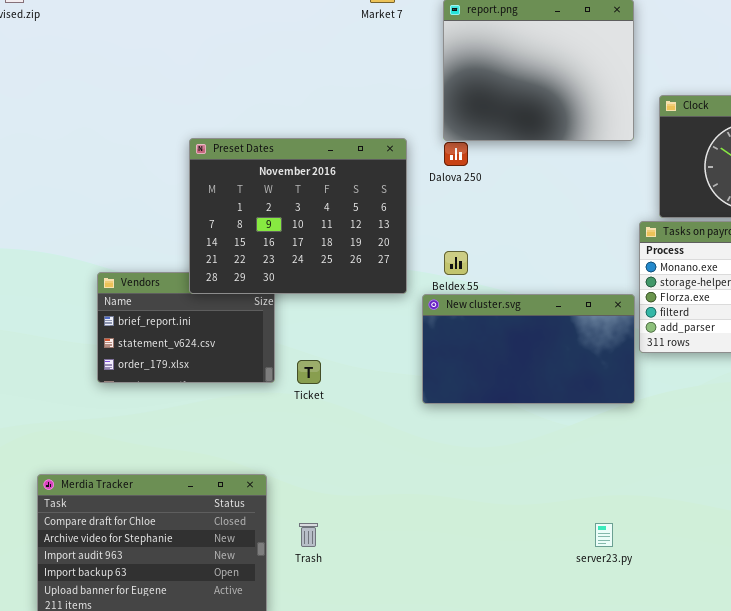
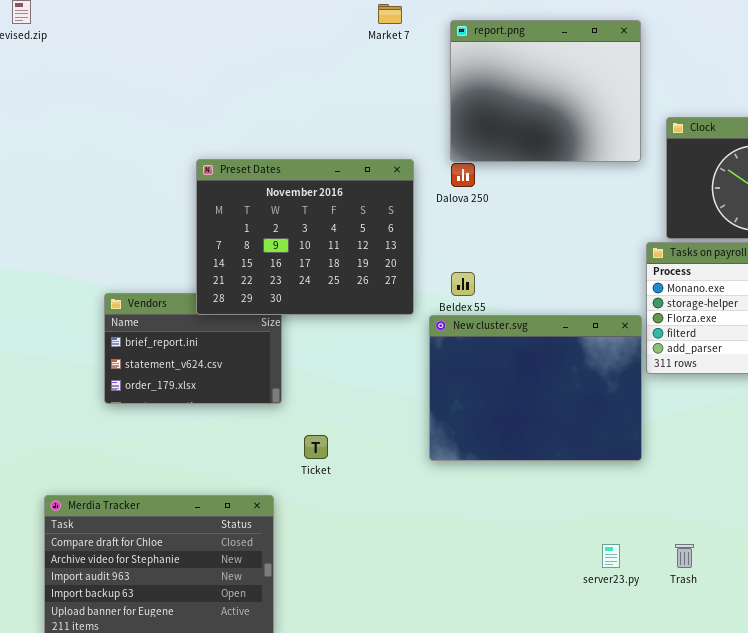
New cluster.svg: [422,294,635,404] -> [429,315,642,461], resized
Ticket: [297,360,321,384] -> [304,435,328,459], moved
Trash: [299,523,318,547] -> [675,544,694,568], moved

